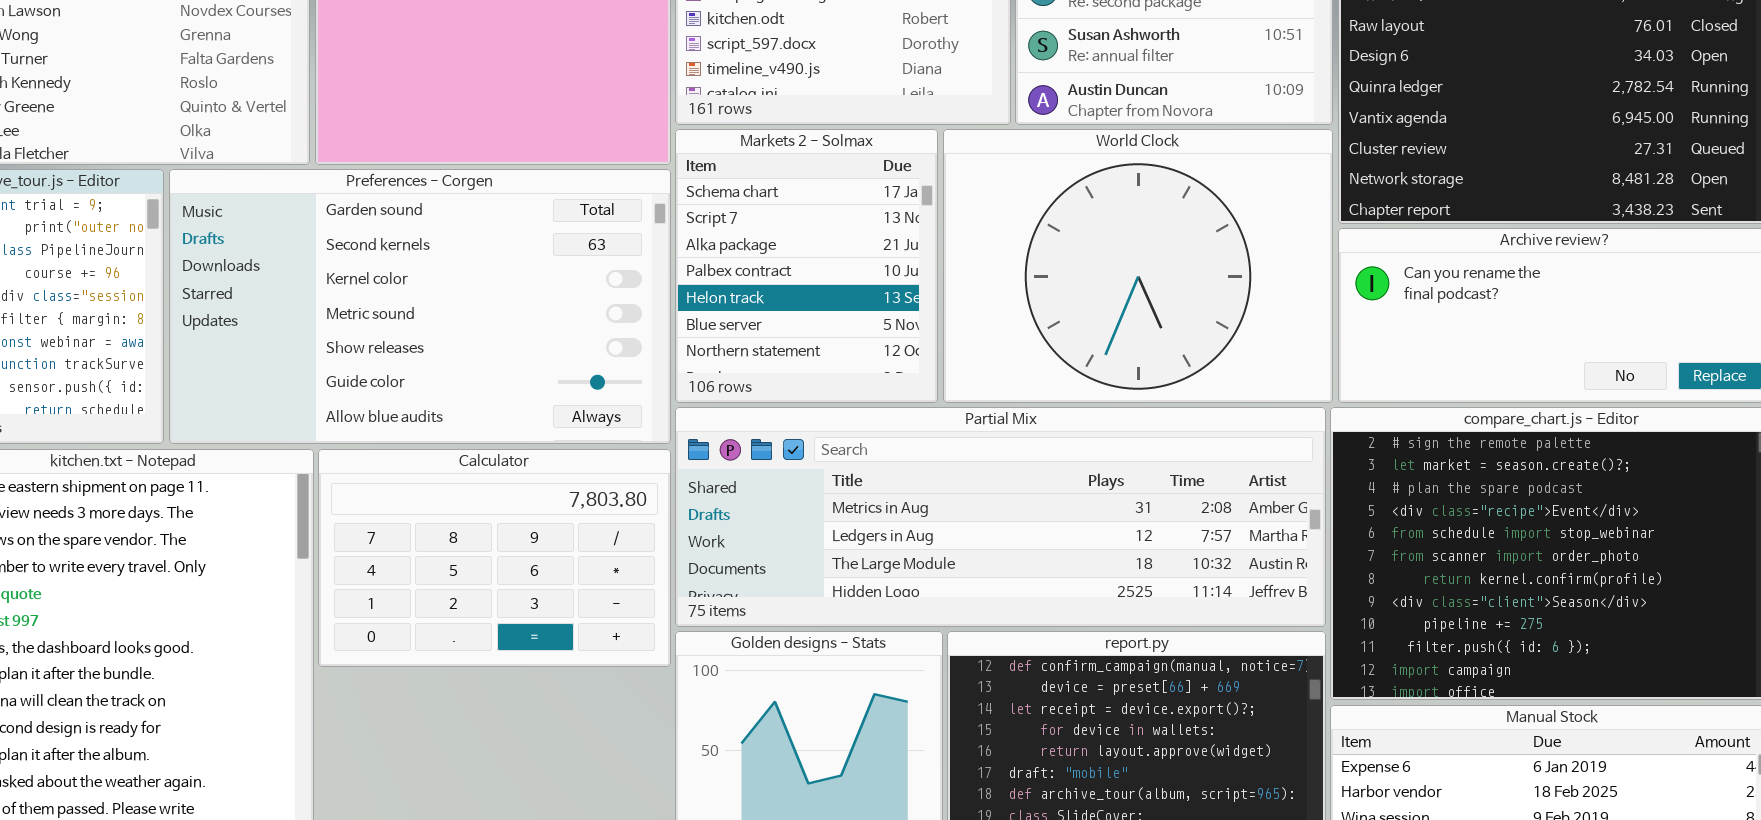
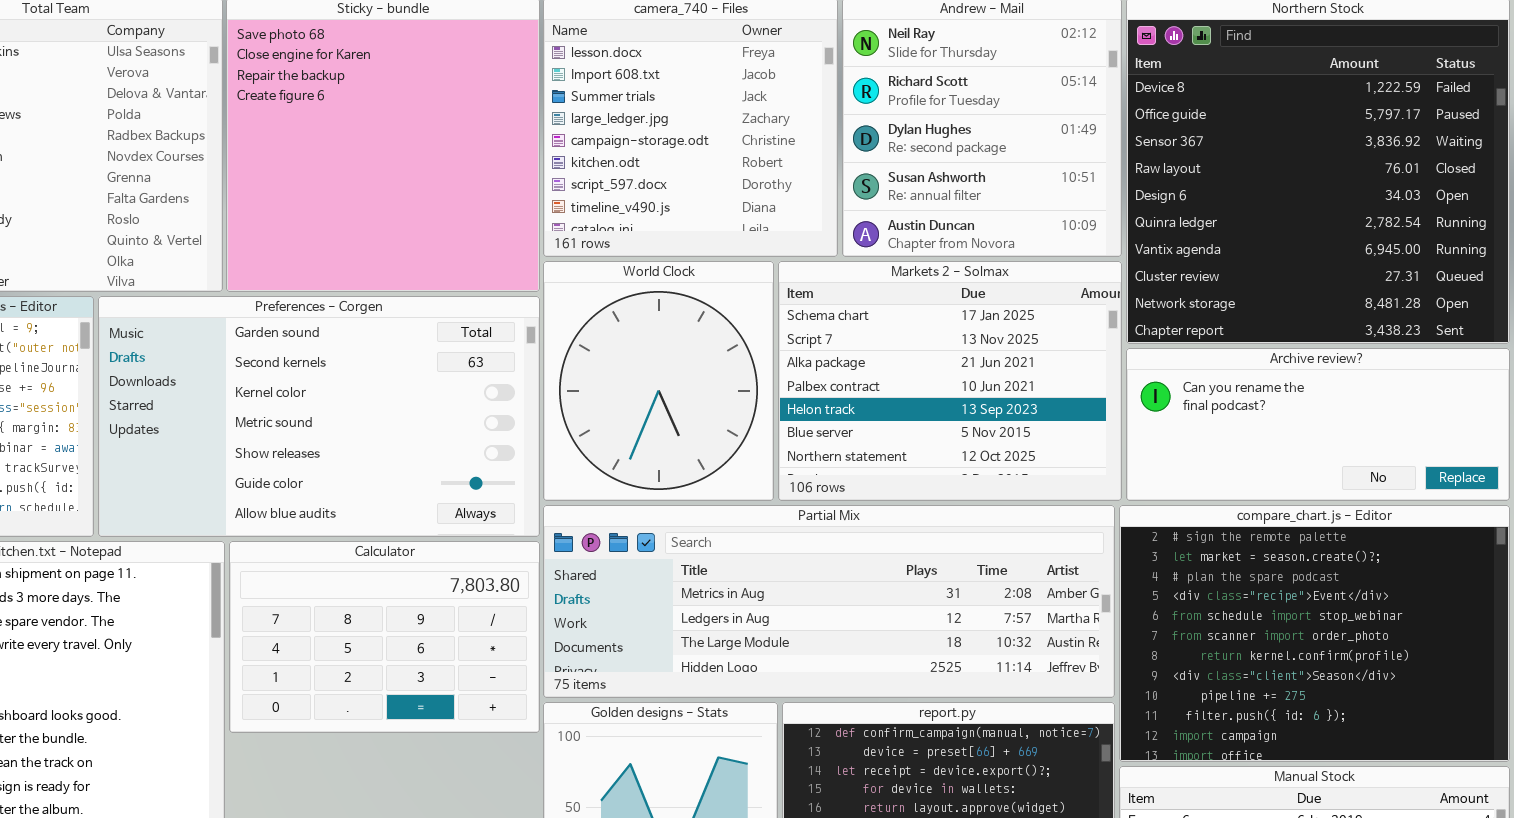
Markets 2 - Solmax: [675,129,938,403] -> [778,261,1122,501], moved, resized
World Clock: [943,129,1333,403] -> [543,261,774,501], moved, resized

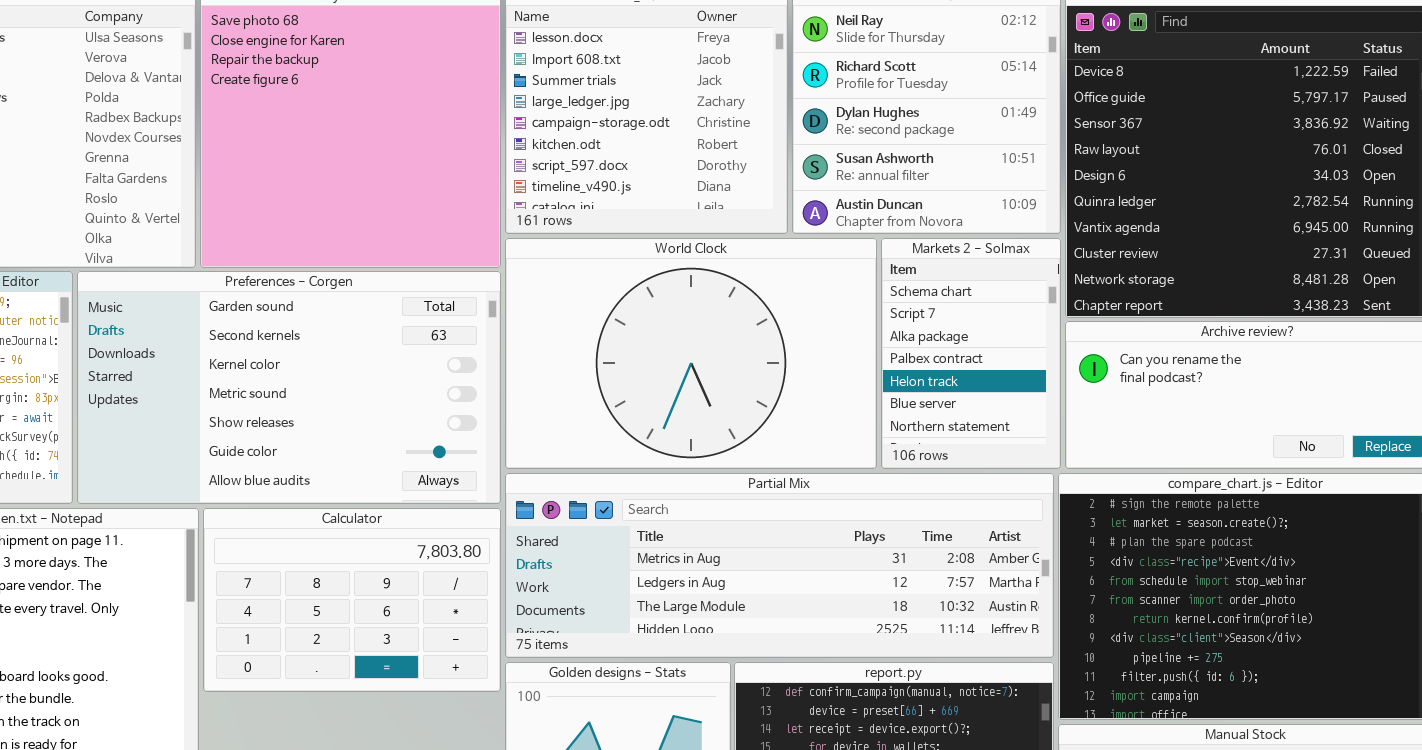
World Clock: [543,261,774,501] -> [505,238,877,469], resized
Markets 2 - Solmax: [778,261,1122,501] -> [881,238,1061,469], resized

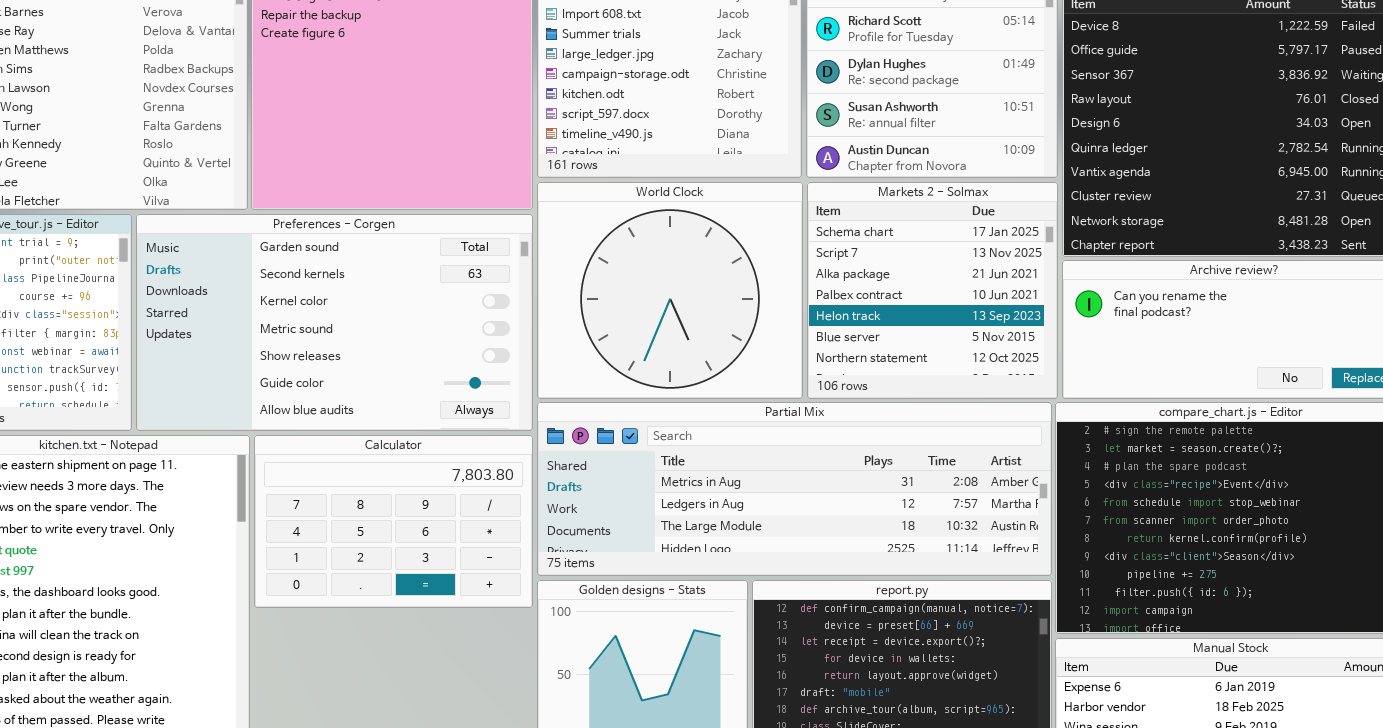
World Clock: [505,238,877,469] -> [537,182,803,399], resized
Markets 2 - Solmax: [881,238,1061,469] -> [807,182,1058,399], resized

